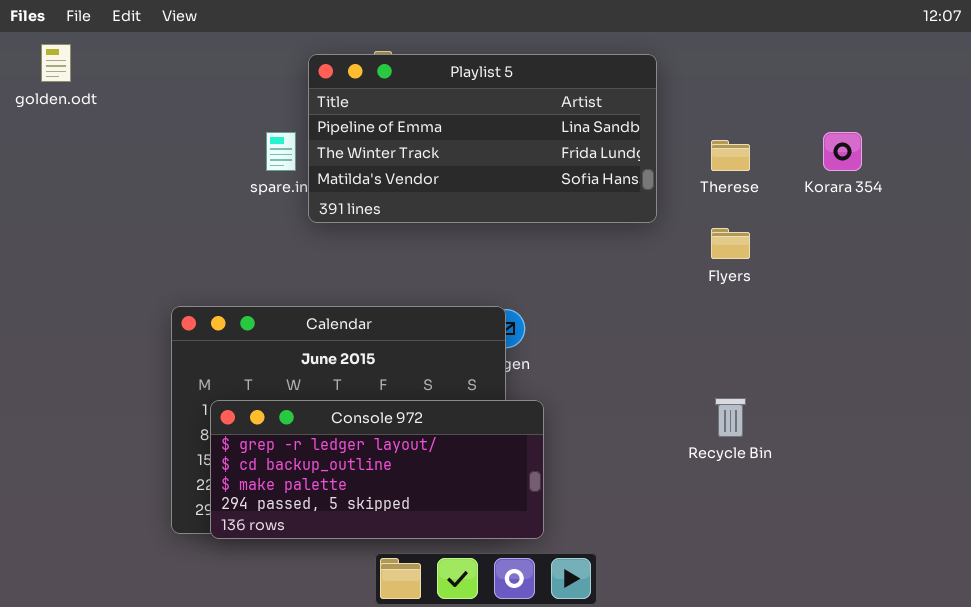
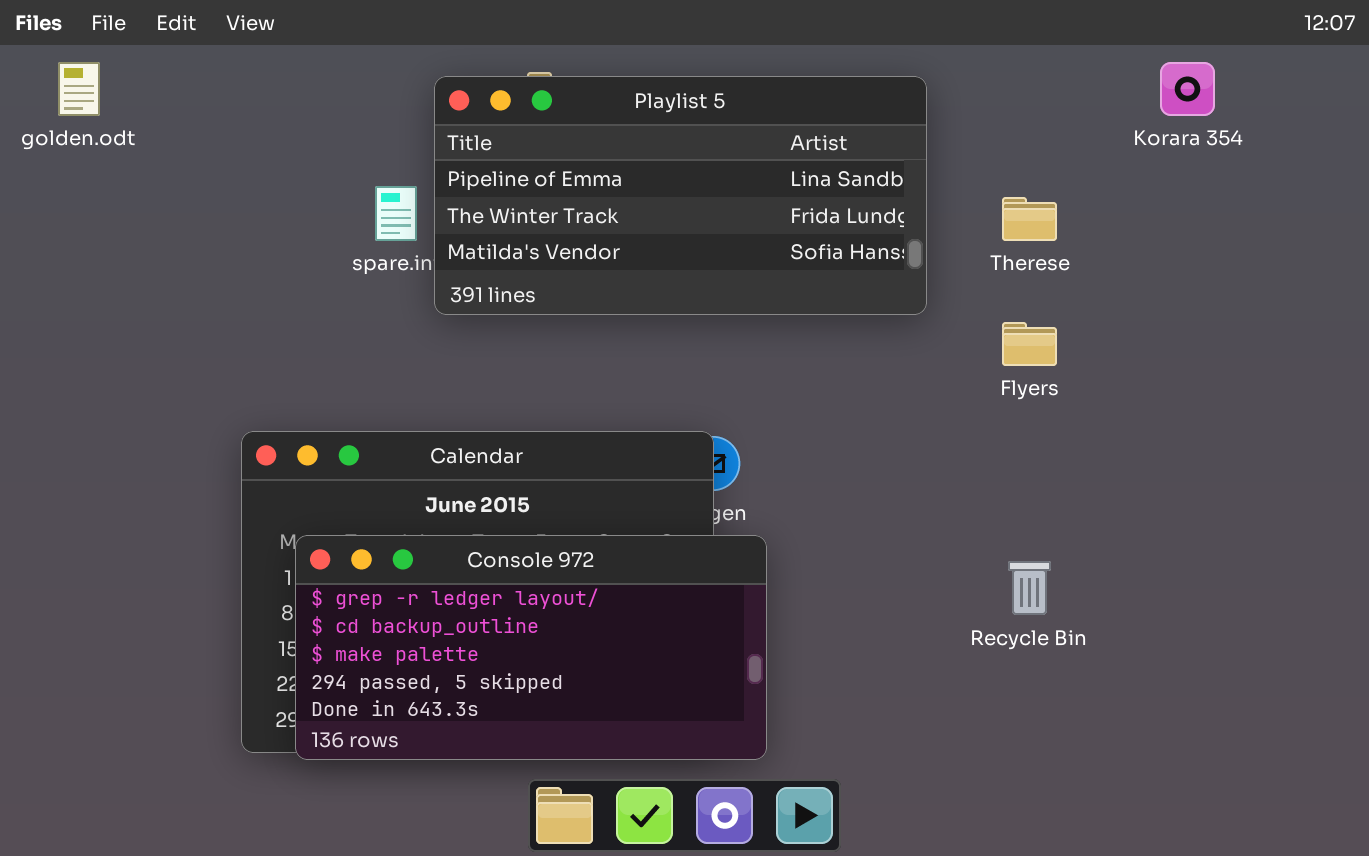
Korara 354: [823,132,862,171] -> [1160,62,1215,116], moved
Console 972: [210,400,544,539] -> [295,535,767,760], resized

